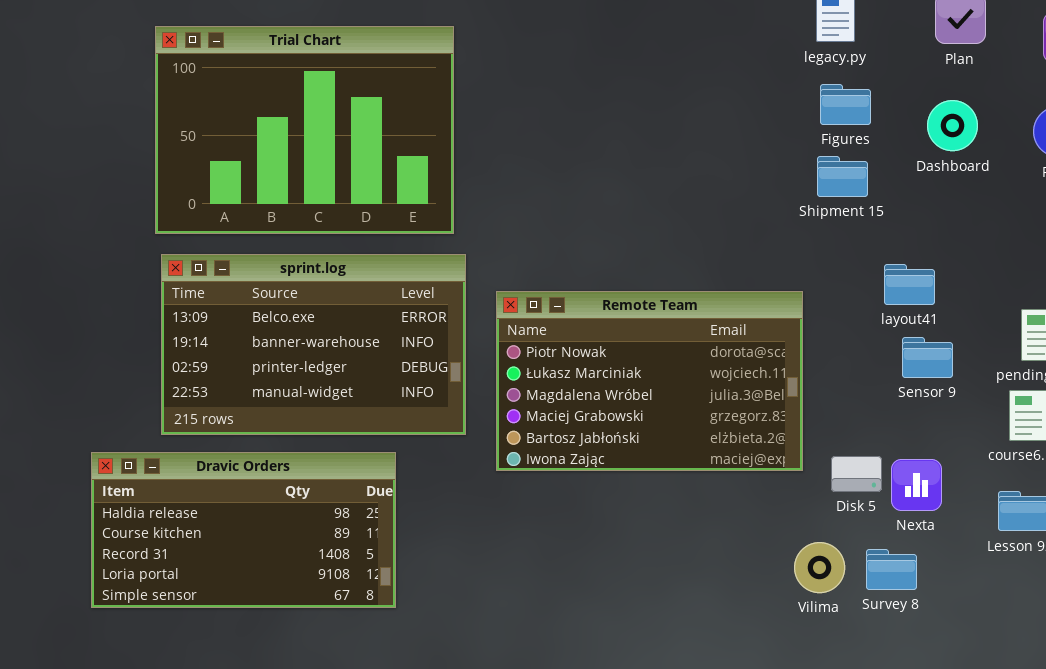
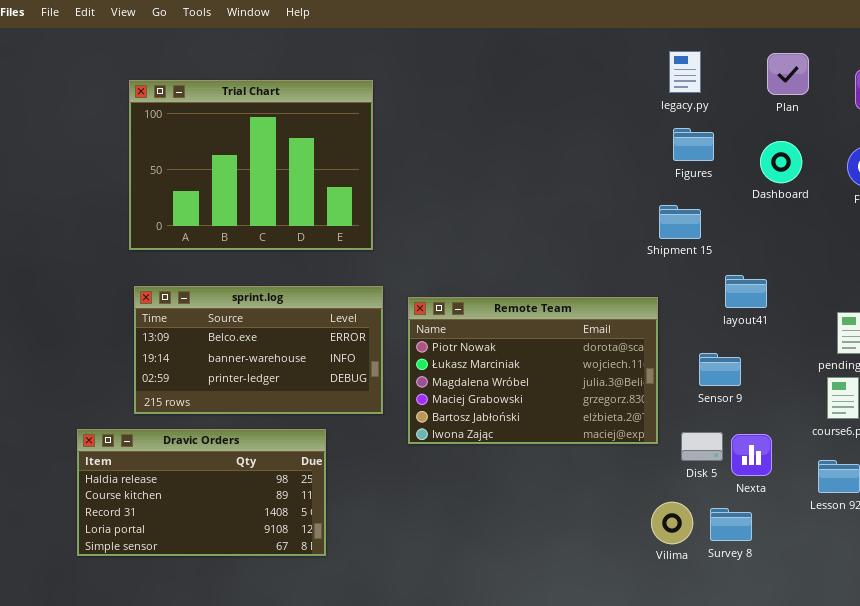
Shipment 15: [817,156,868,197] -> [659,205,701,239], moved
sprint.log: [161,254,466,435] -> [134,286,383,414], resized
Sensor 9: [902,337,953,378] -> [699,353,741,386], moved

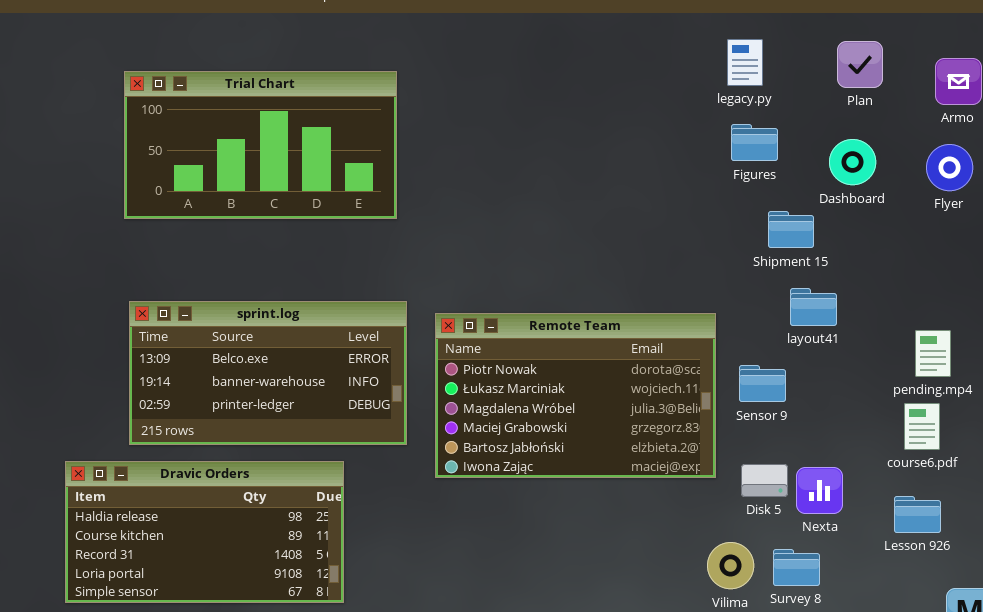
Trial Chart: [129,80,373,250] -> [124,71,397,219], resized
Shipment 15: [659,205,701,239] -> [768,211,814,248], moved
Sensor 9: [699,353,741,386] -> [739,365,786,402], moved

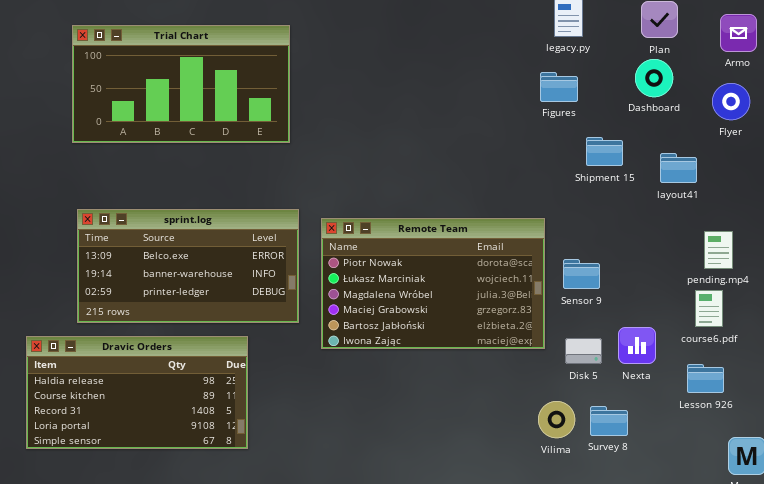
Figures: [731,124,778,161] -> [540,72,578,102], moved
Dashboard: [829,139,876,185] -> [635,59,673,97], moved
layout41: [790,288,837,326] -> [660,153,697,183], moved
Nexta: [796,467,843,514] -> [618,327,656,364], moved

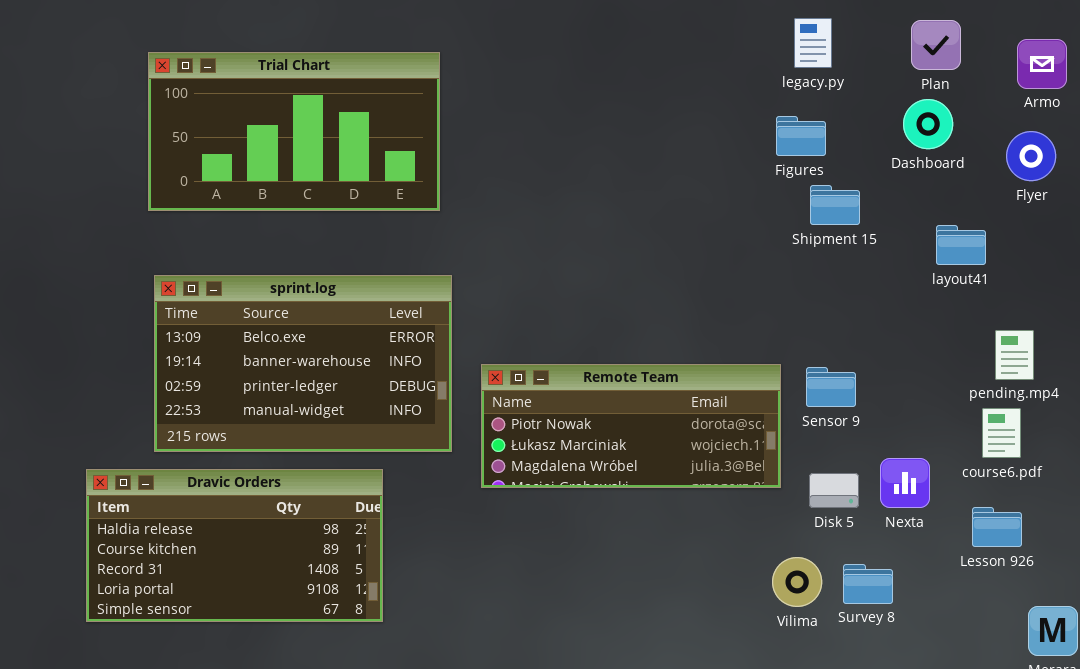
Shipment 15: [586,137,623,166] -> [810,185,860,225], moved
sprint.log: [77,209,299,323] -> [154,275,452,452], resized
Remote Team: [321,218,545,349] -> [481,364,781,488], resized

